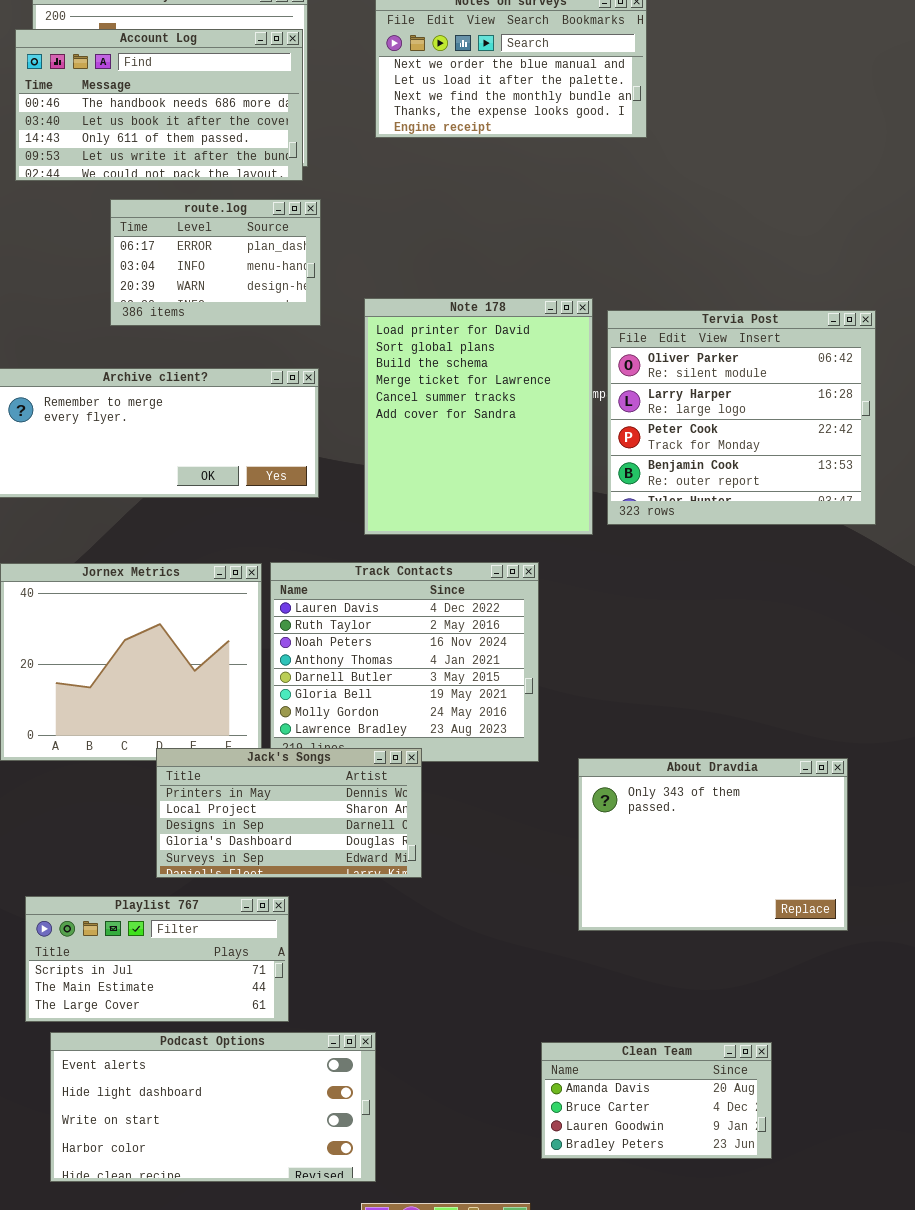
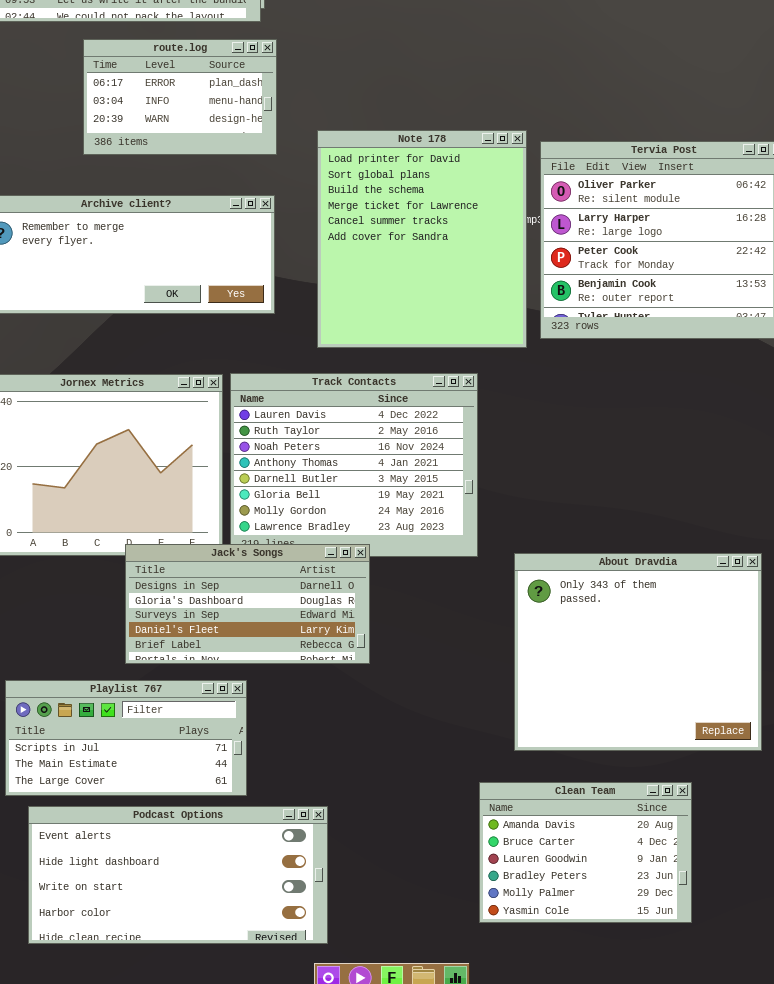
Jack's Songs: [156,748,422,878] -> [125,544,370,664], scrolled down 2 rows
About Dravdia: [578,758,848,931] -> [514,553,762,751], resized
Clean Team: [541,1042,772,1159] -> [479,782,692,923], resized

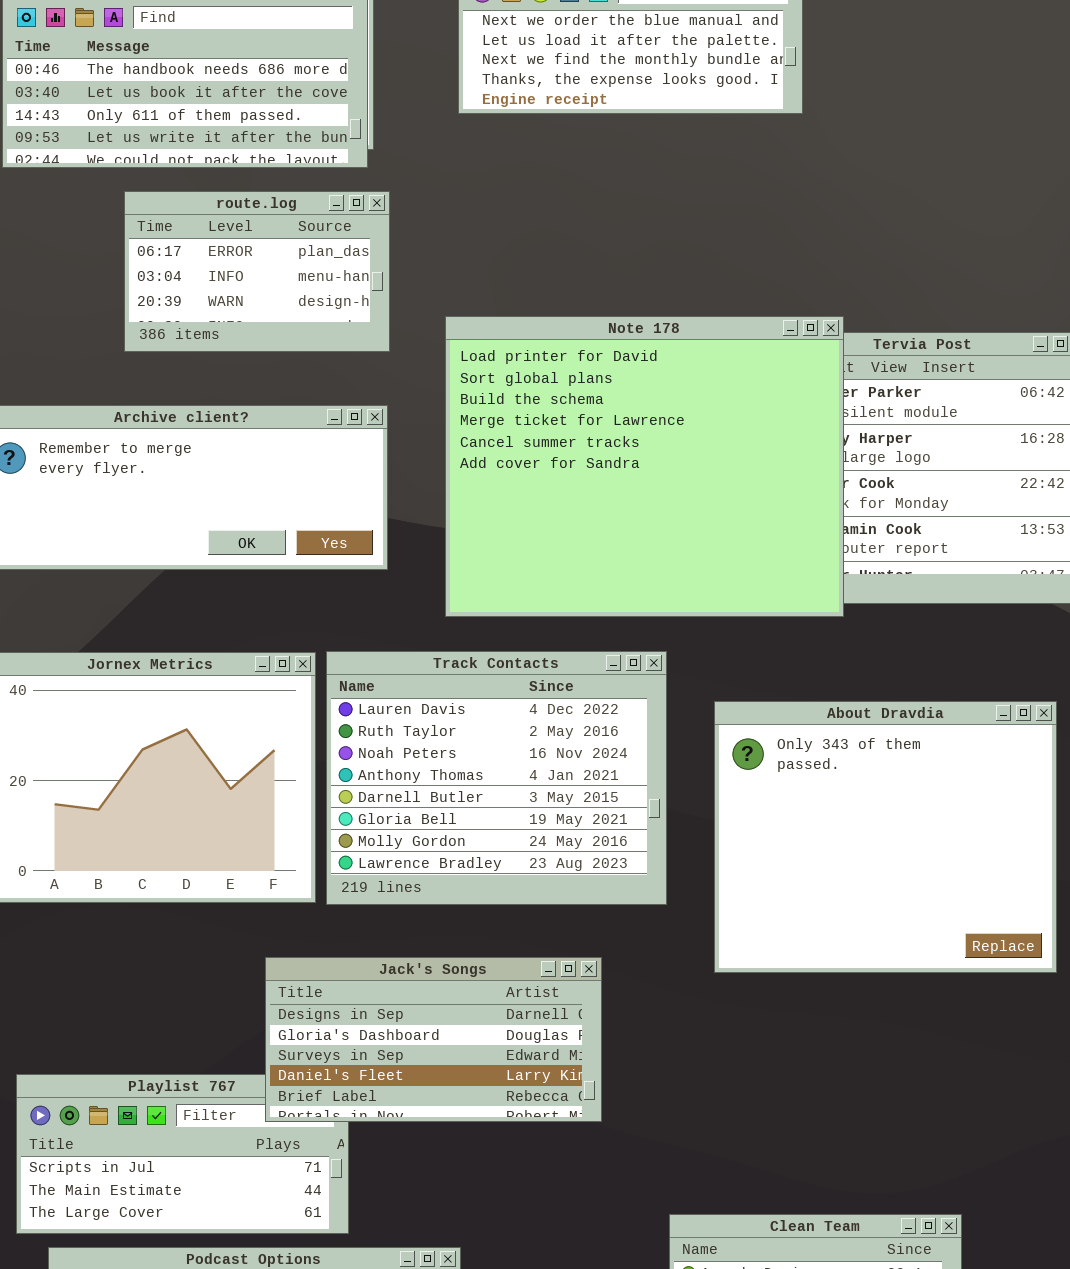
Note 178: [317,130,527,348] -> [445,316,844,617], resized
Jack's Songs: [125,544,370,664] -> [265,957,602,1122], moved
About Dravdia: [514,553,762,751] -> [714,701,1057,973], moved

